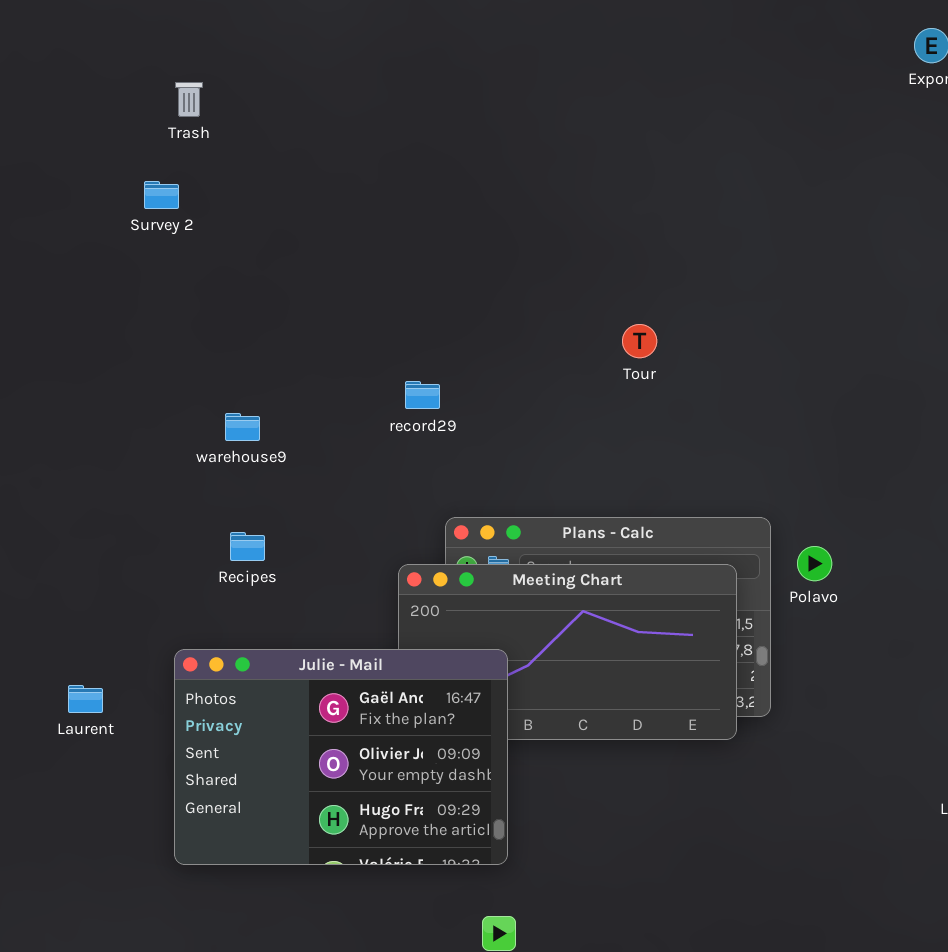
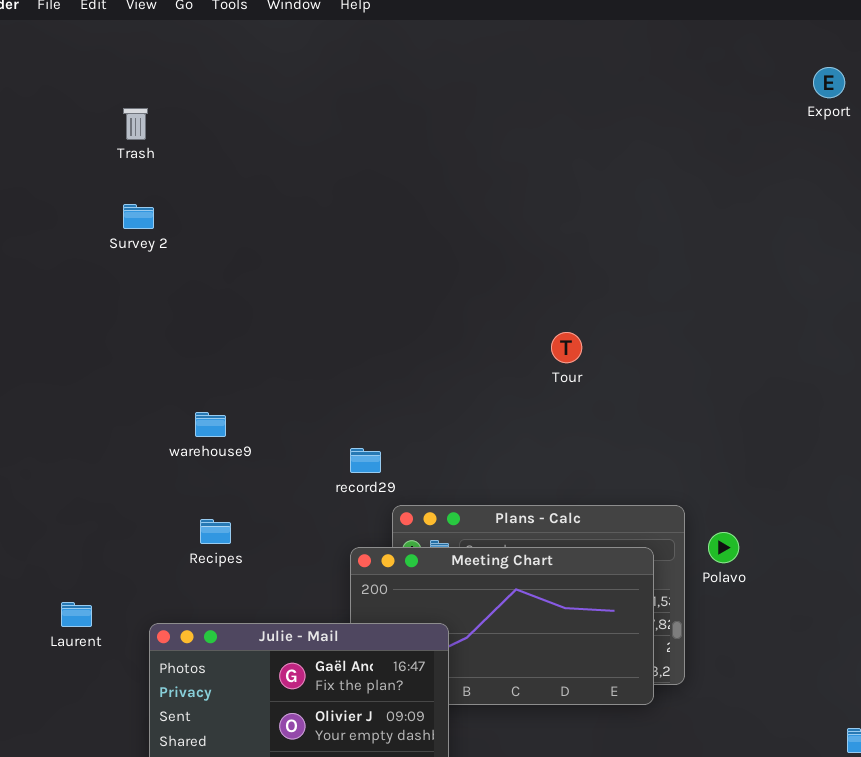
Trash: [175,82,203,117] -> [123,108,148,140], moved
record29: [405,381,440,409] -> [350,448,381,473], moved
Laurent: [68,685,103,713] -> [61,602,92,627], moved

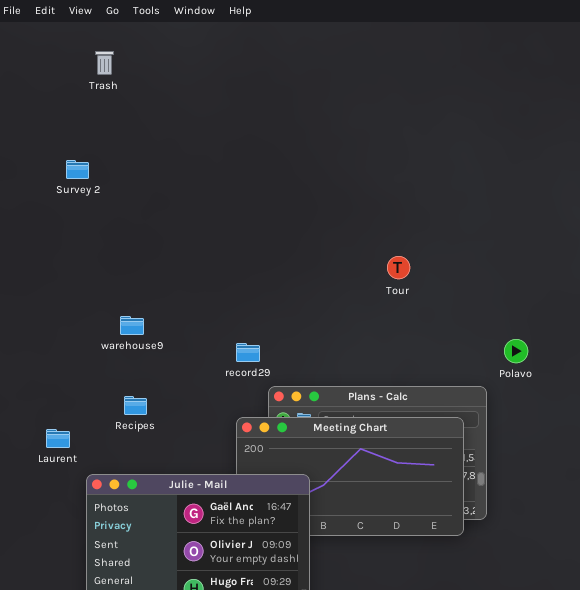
Trash: [123,108,148,140] -> [95,51,114,75], moved
Polavo: [708,532,739,563] -> [504,339,528,363], moved
Laurent: [61,602,92,627] -> [46,429,70,448], moved

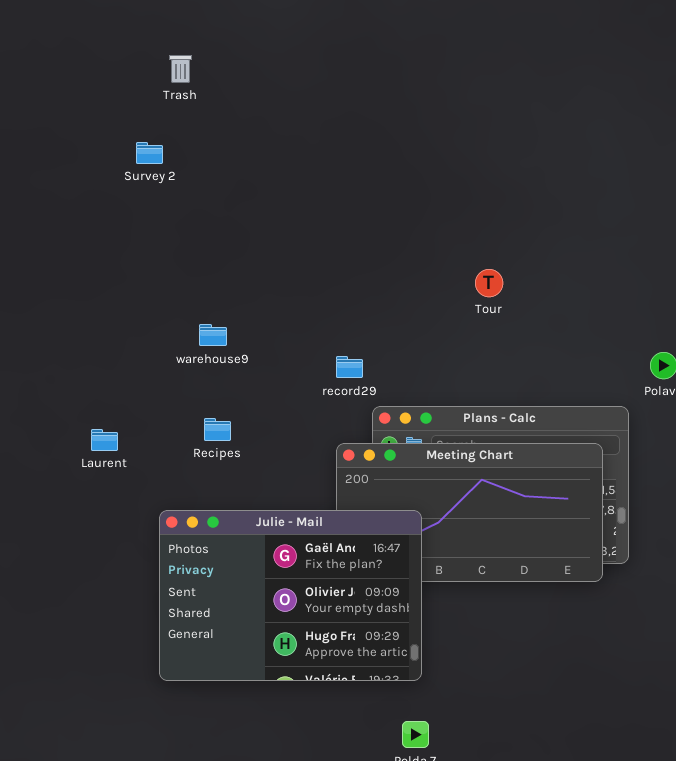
Trash: [95,51,114,75] -> [169,55,192,83], moved
Tour: [387,256,410,279] -> [475,269,503,297], moved
Laurent: [46,429,70,448] -> [91,429,118,451], moved

